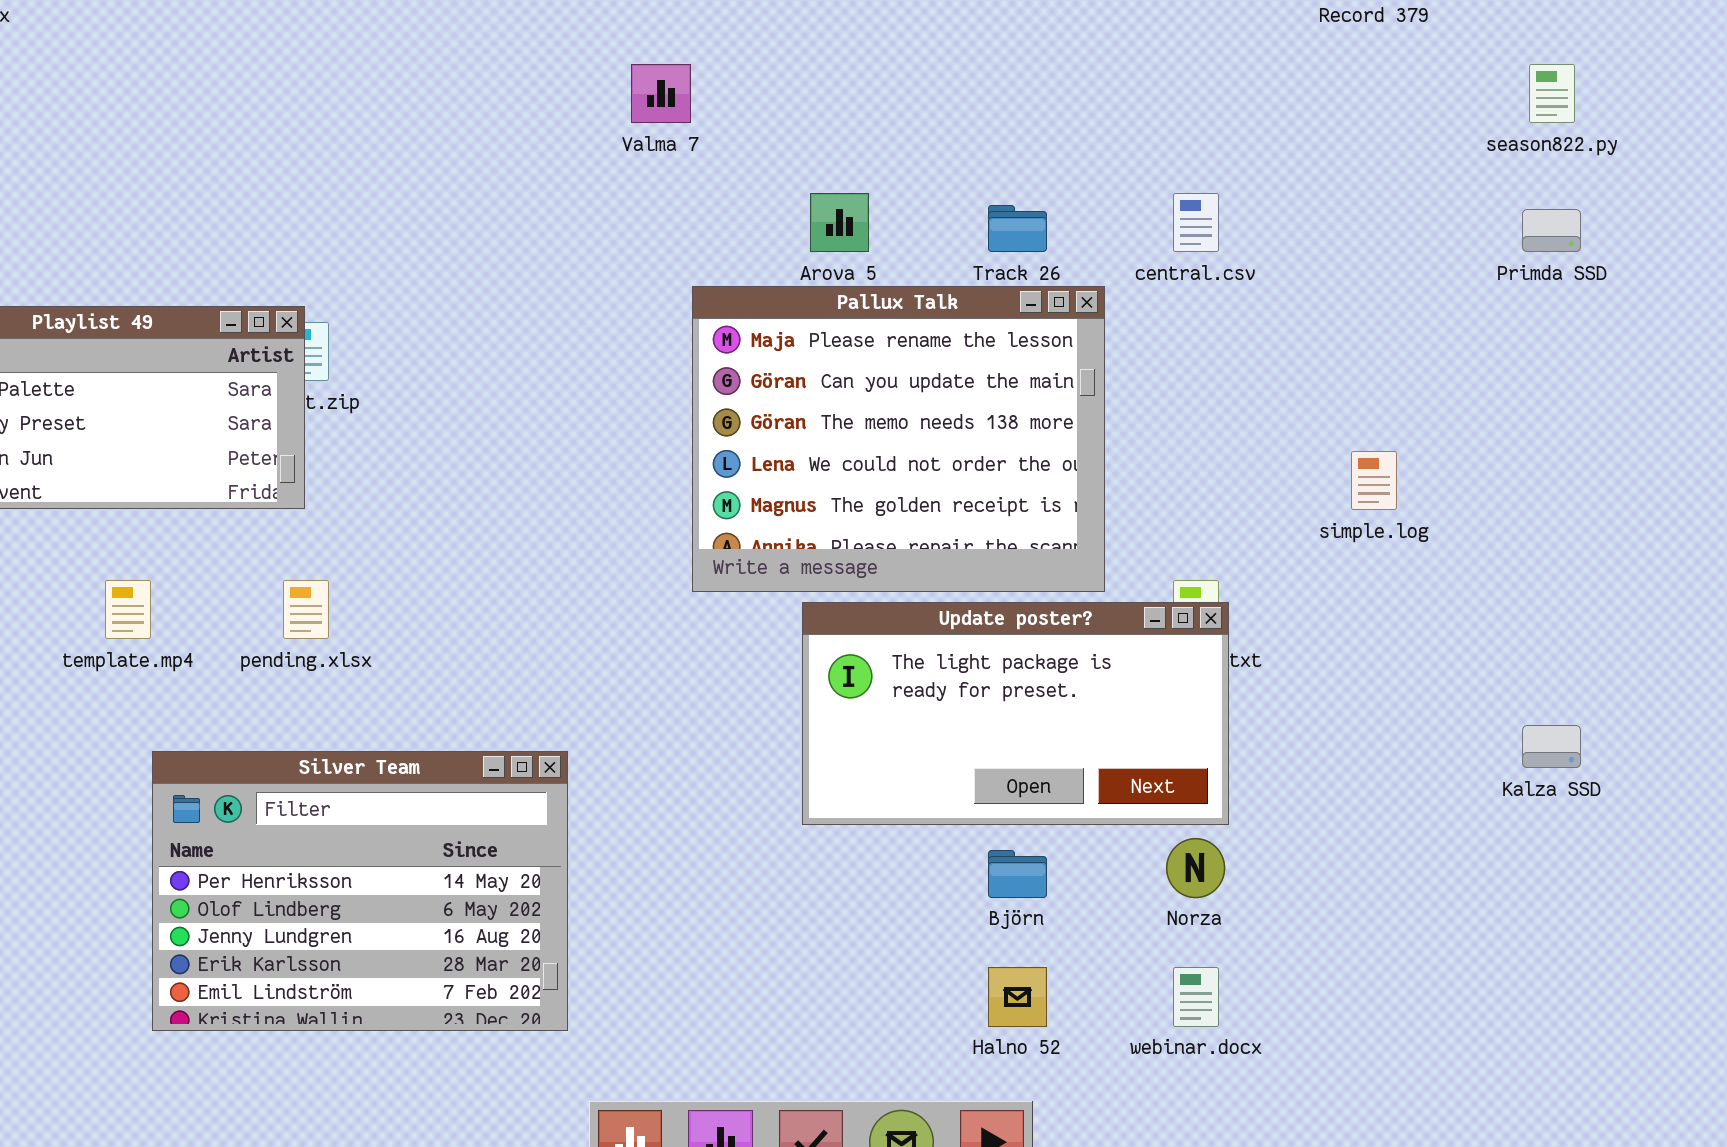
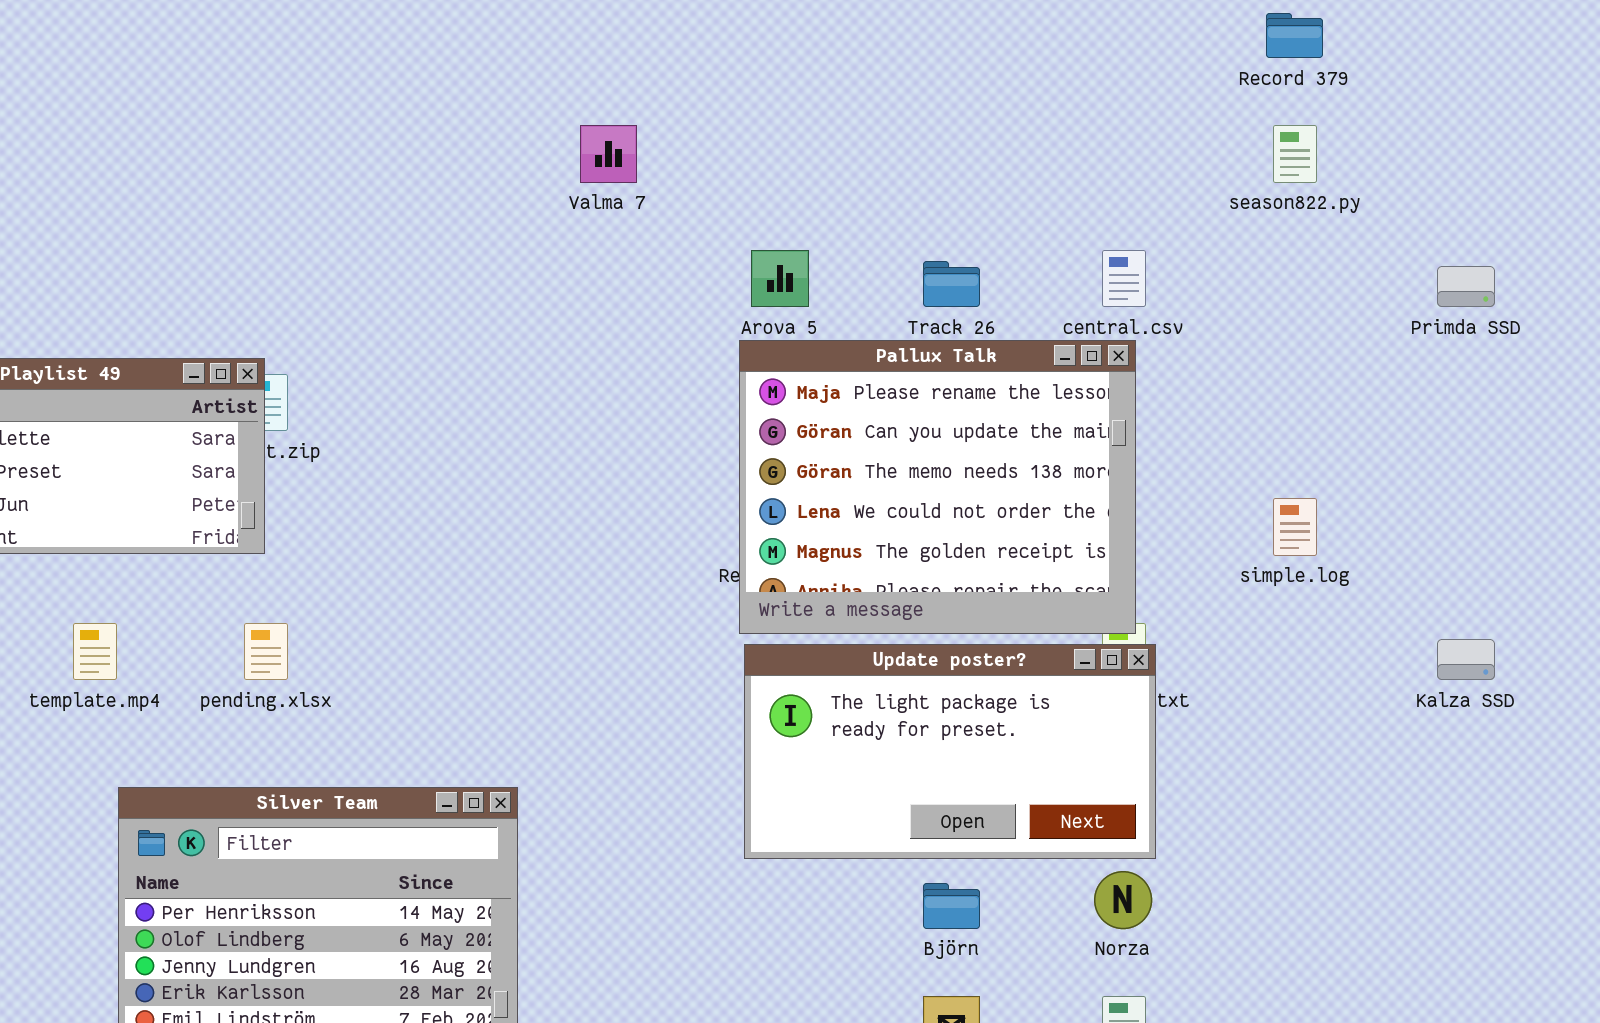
season822.py: [1529,64,1575,123] -> [1273,125,1317,183], moved
Pallux Talk: [692,286,1105,592] -> [739,340,1136,634], moved
Kalza SSD: [1522,725,1581,768] -> [1437,639,1495,680], moved

